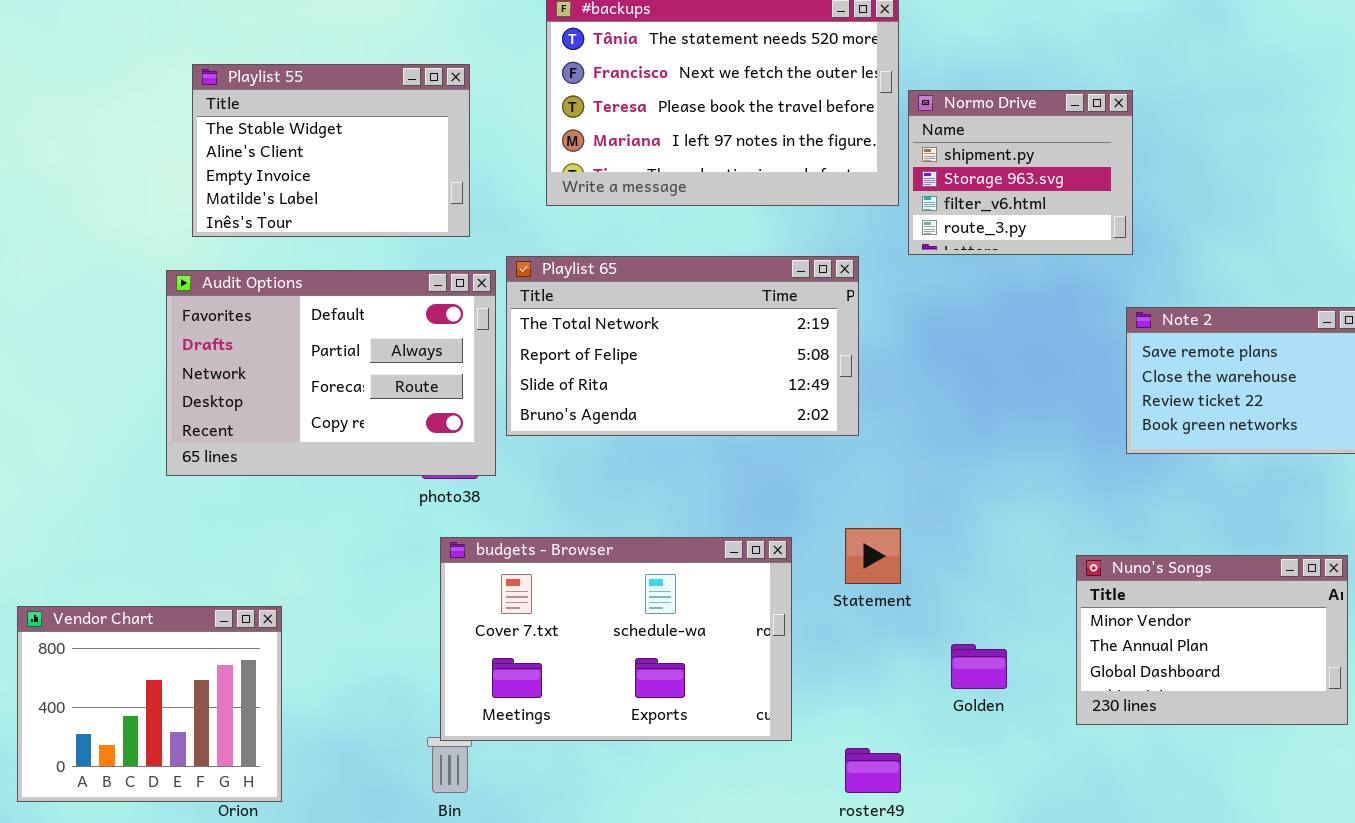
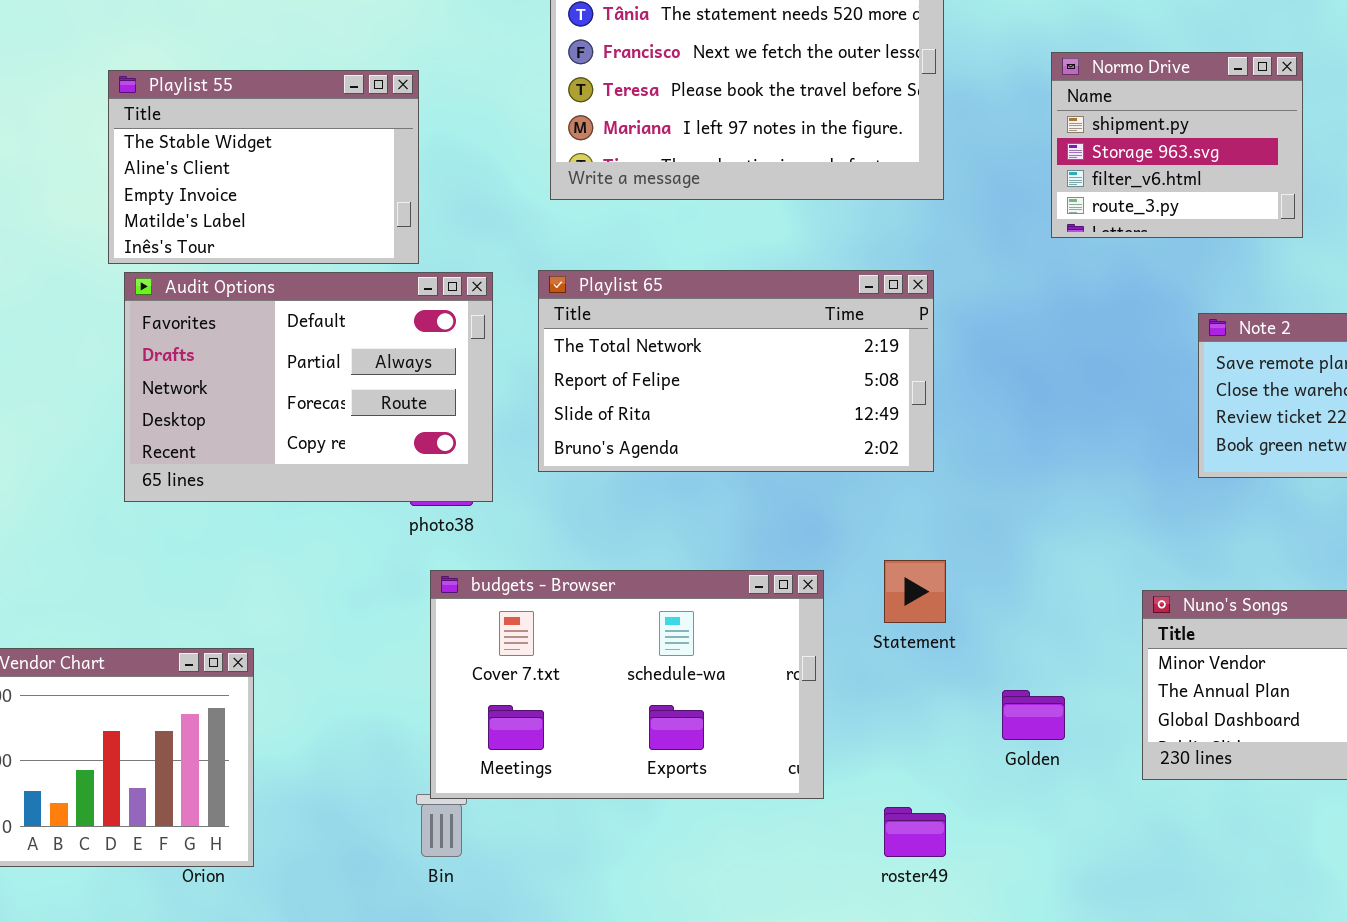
Playlist 55: [192,64,470,237] -> [108,70,419,264], moved
Normo Drive: [908,90,1133,255] -> [1051,52,1303,238], moved
Playlist 65: [506,256,859,436] -> [538,270,934,472], moved

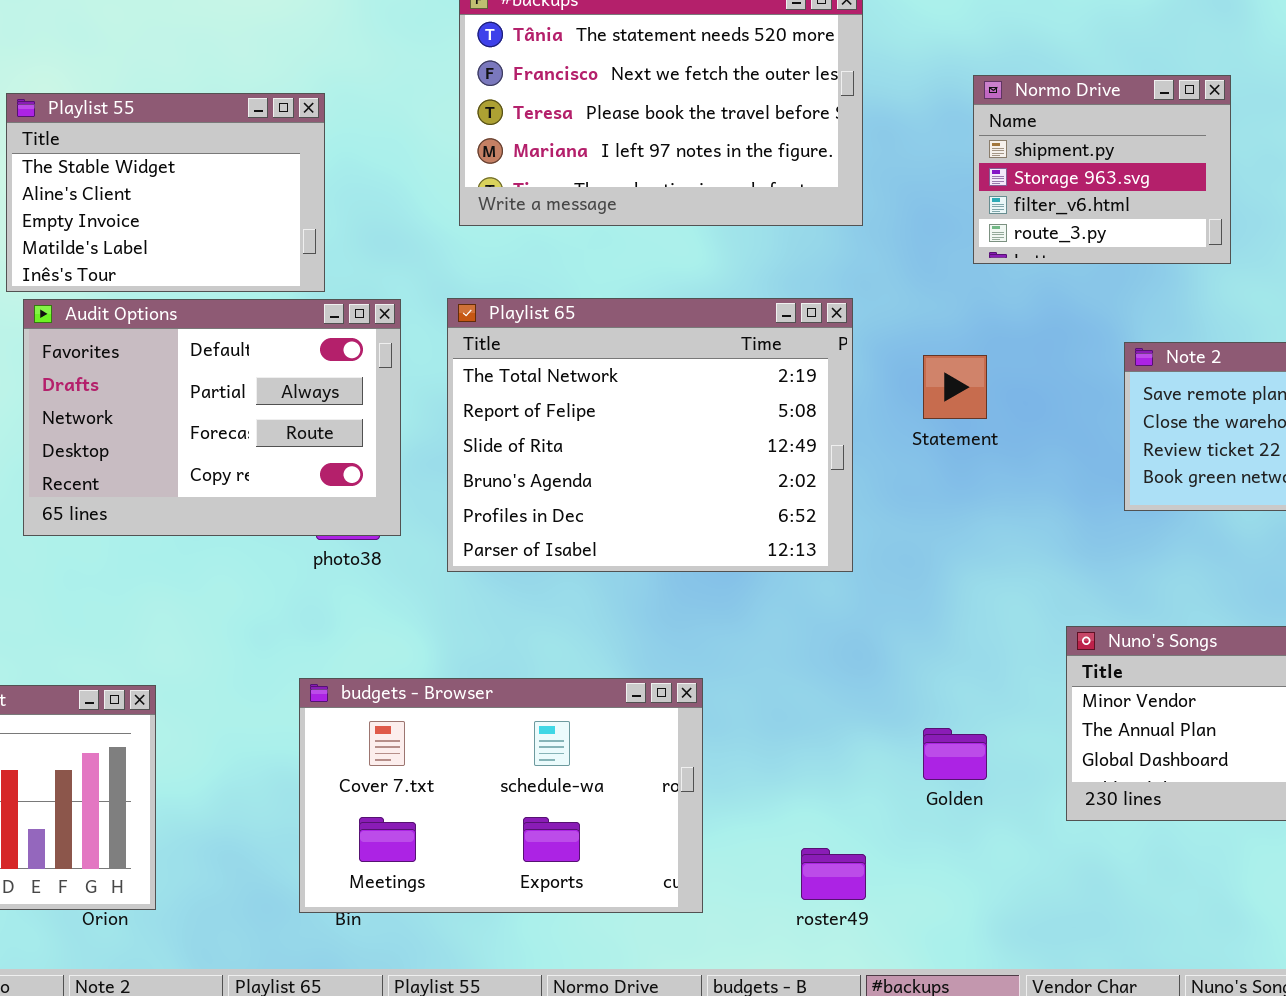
Playlist 65: [538,270,934,472] -> [447,298,853,572], resized
Statement: [884,560,946,623] -> [923,355,987,419], moved
budgets - Browser: [430,570,824,799] -> [299,678,703,913], moved

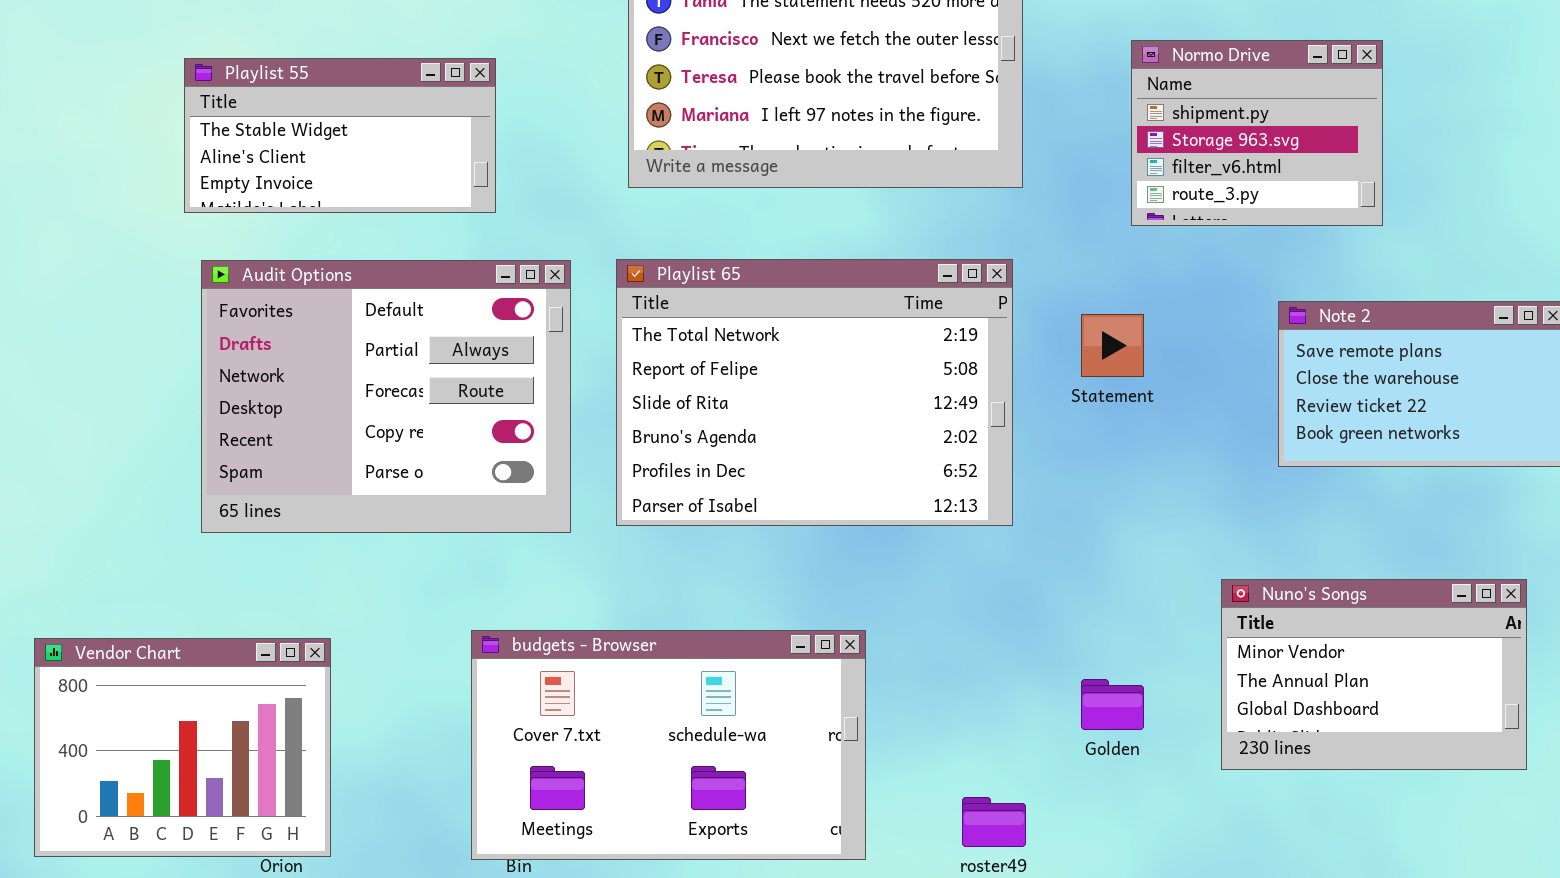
Playlist 55: [6,93,325,292] -> [184,58,496,213], resized
Audit Options: [23,299,401,536] -> [201,260,571,533], resized

